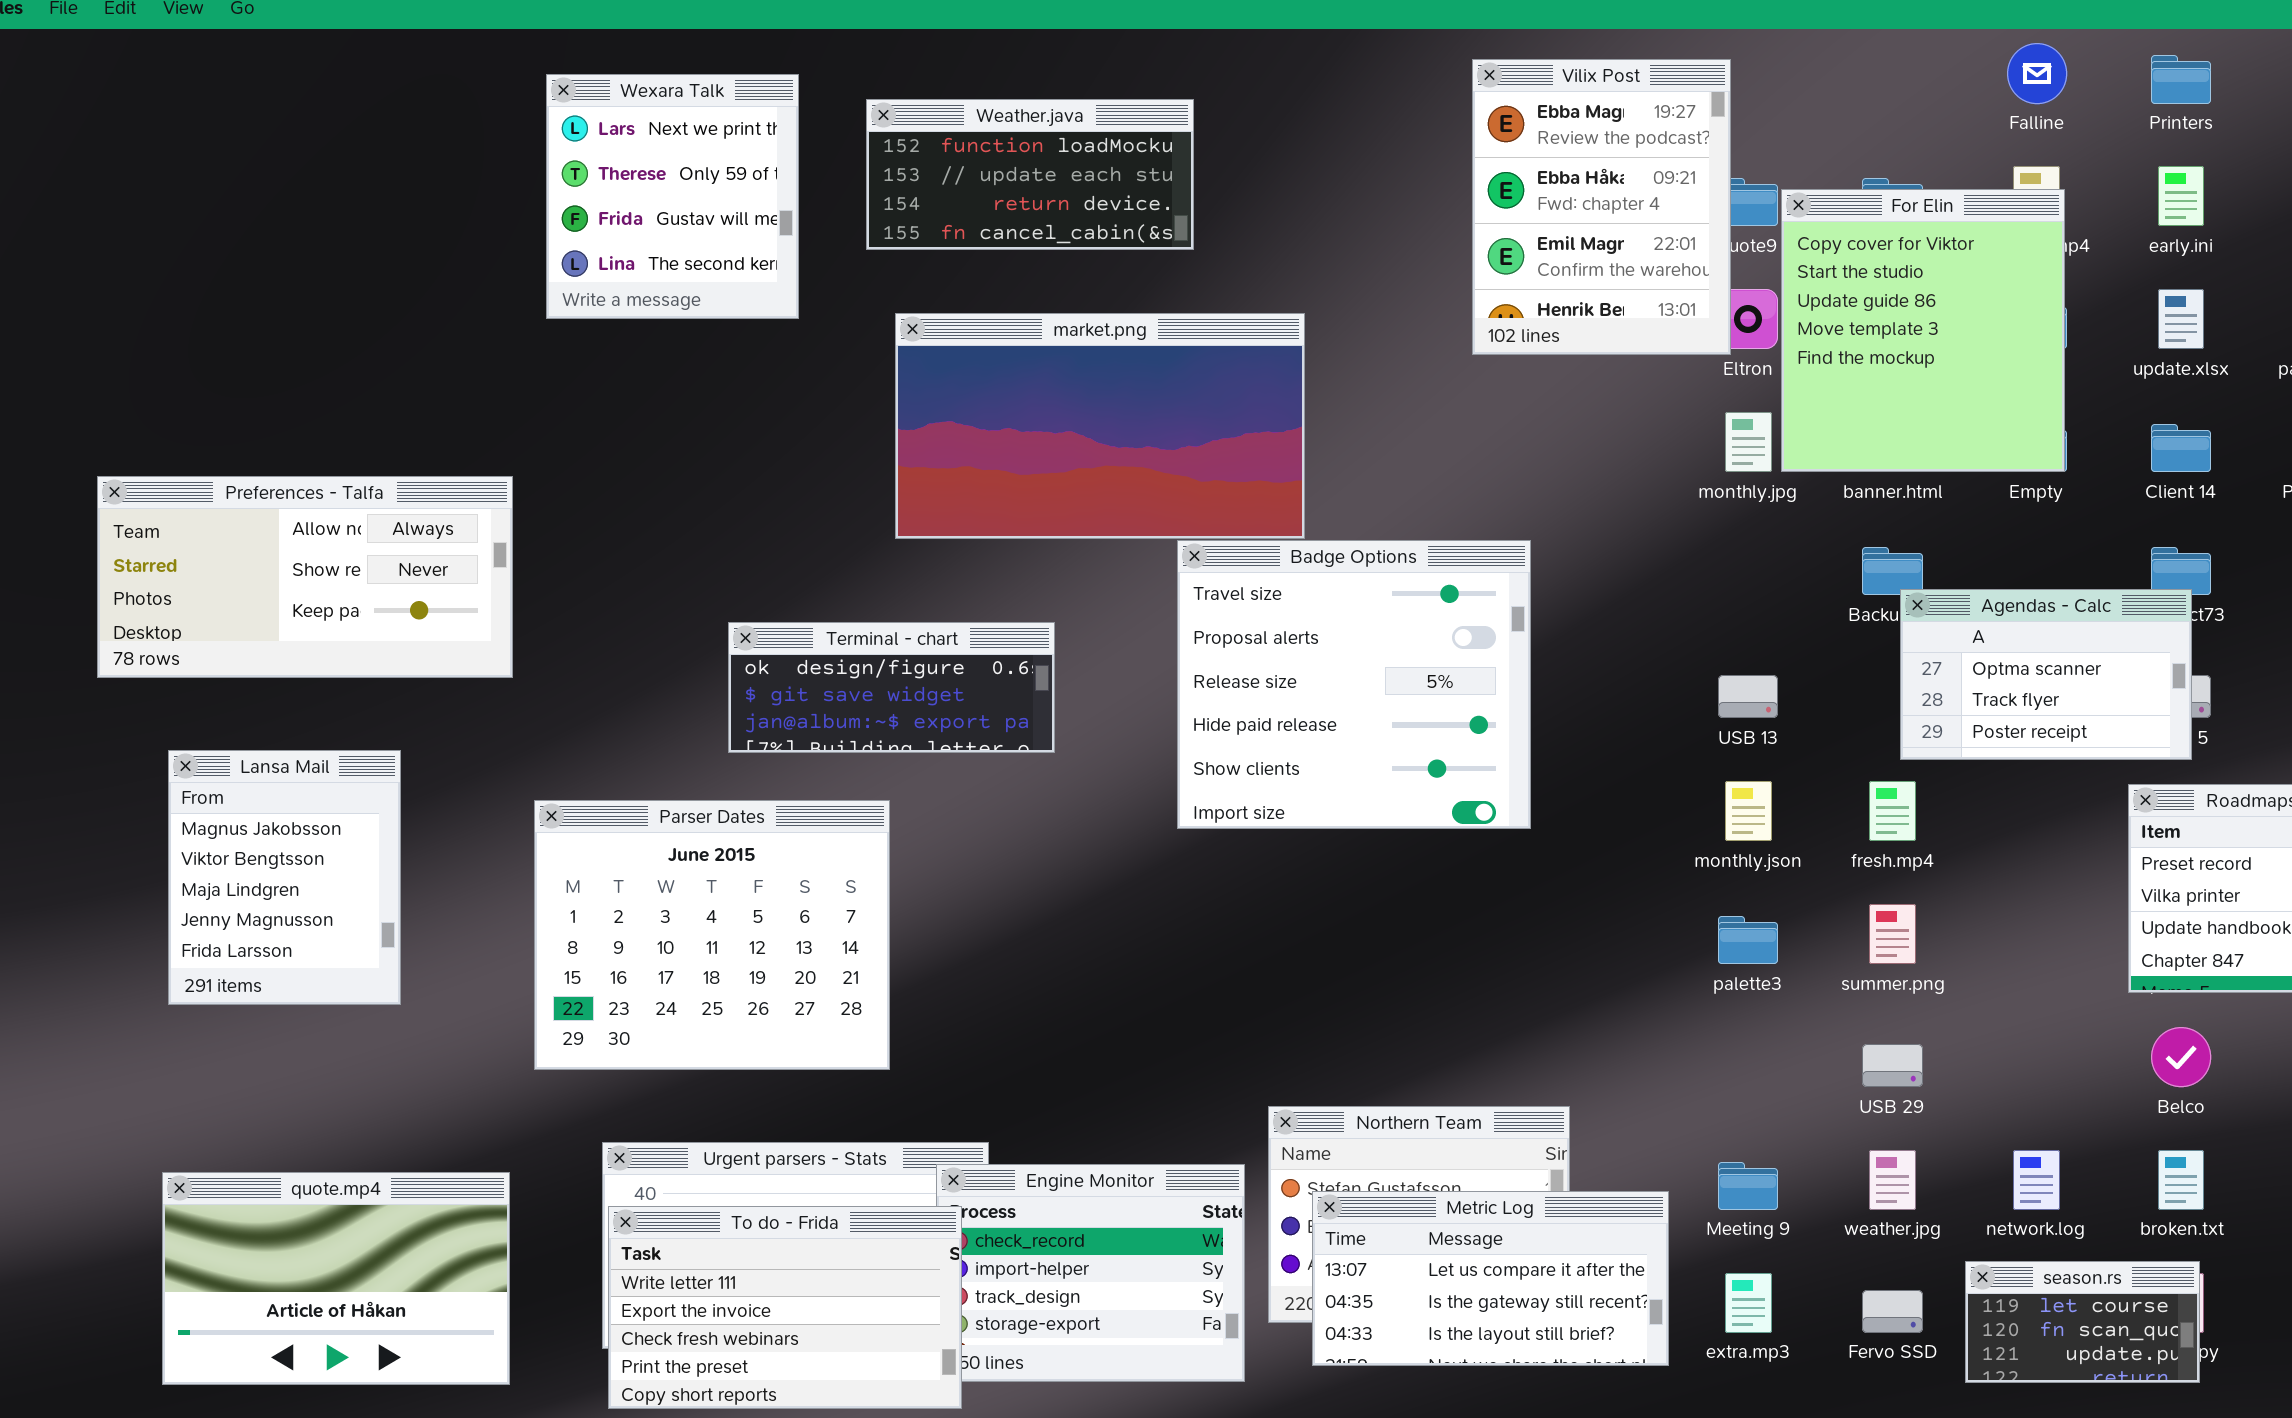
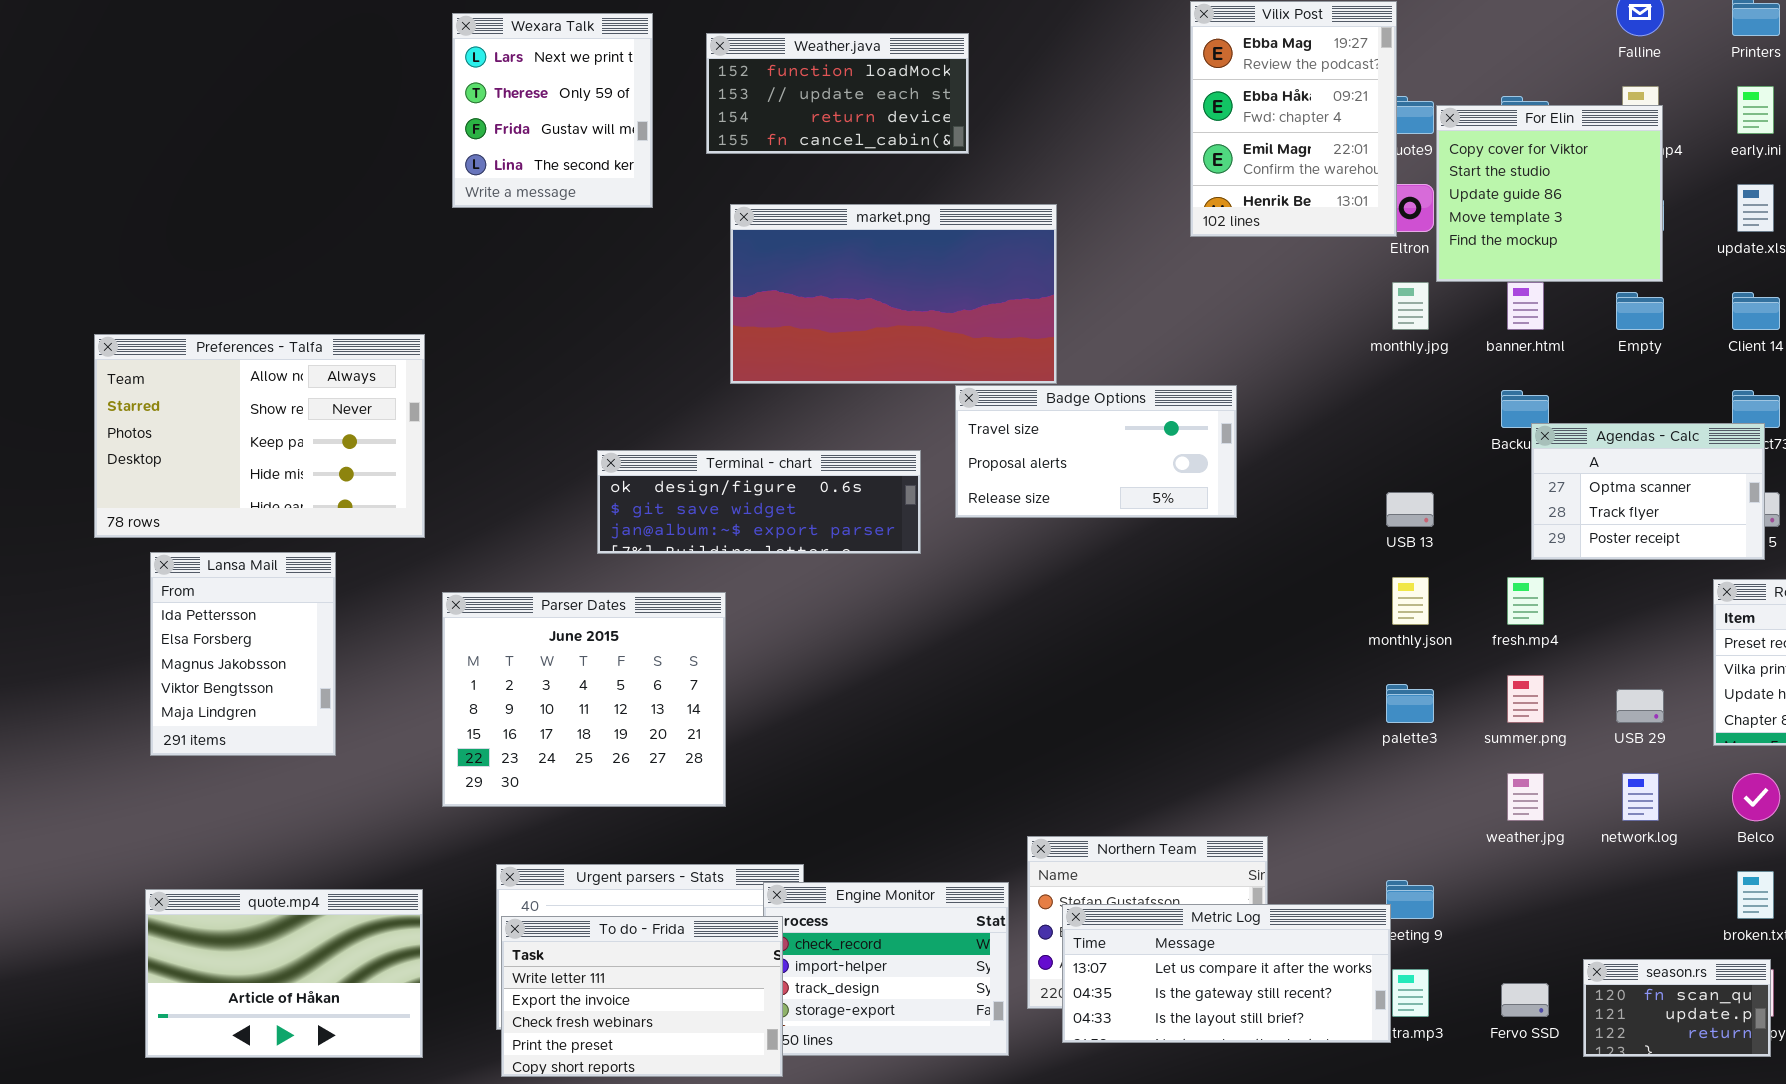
For Elin: [1781,189,2065,472] -> [1436,105,1663,282], resized
Preferences - Talfa: [97,476,513,678] -> [94,334,425,538], resized
Badge Options: [1177,540,1531,829] -> [955,385,1237,518], resized
Terminal - chart: [728,622,1055,753] -> [597,450,921,554], resized
Lansa Mail: [168,750,401,1005] -> [150,552,336,756], scrolled up 2 rows
USB 29: [1862,1044,1923,1087] -> [1616,689,1664,723], moved
weather.jpg: [1869,1150,1916,1210] -> [1507,773,1544,821], moved
network.log: [2013,1150,2060,1210] -> [1622,773,1659,821], moved
Metric Log: [1312,1191,1669,1366] -> [1062,904,1391,1043], resized
season.rs: [1965,1261,2200,1383] -> [1583,959,1771,1057], scrolled down 1 row

